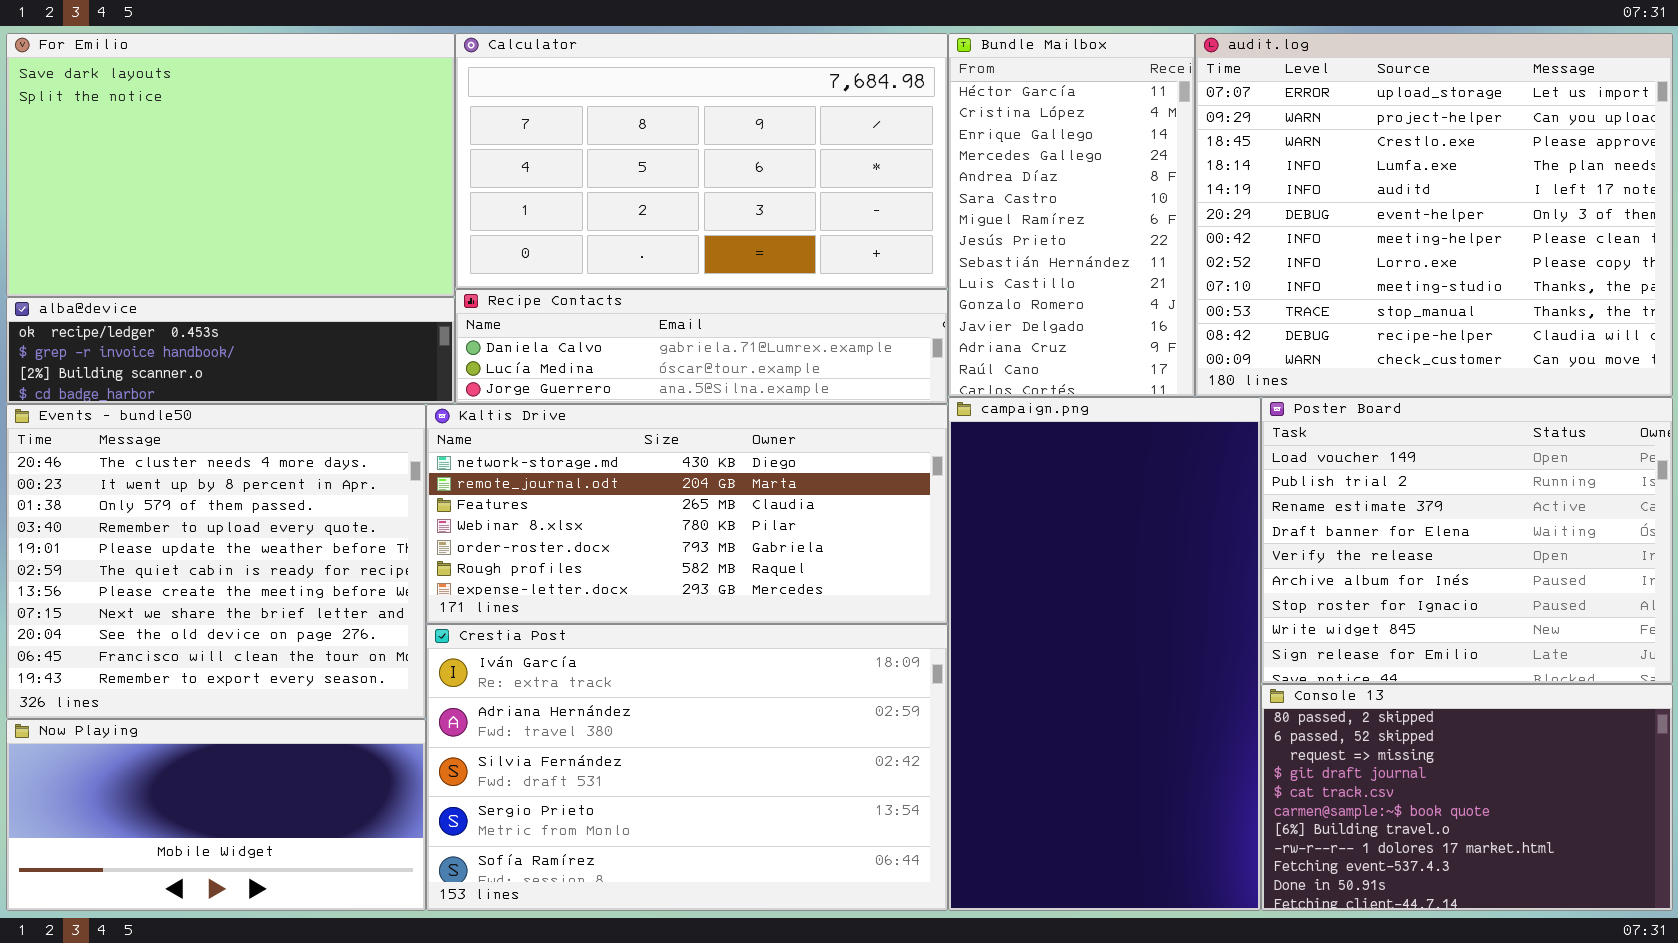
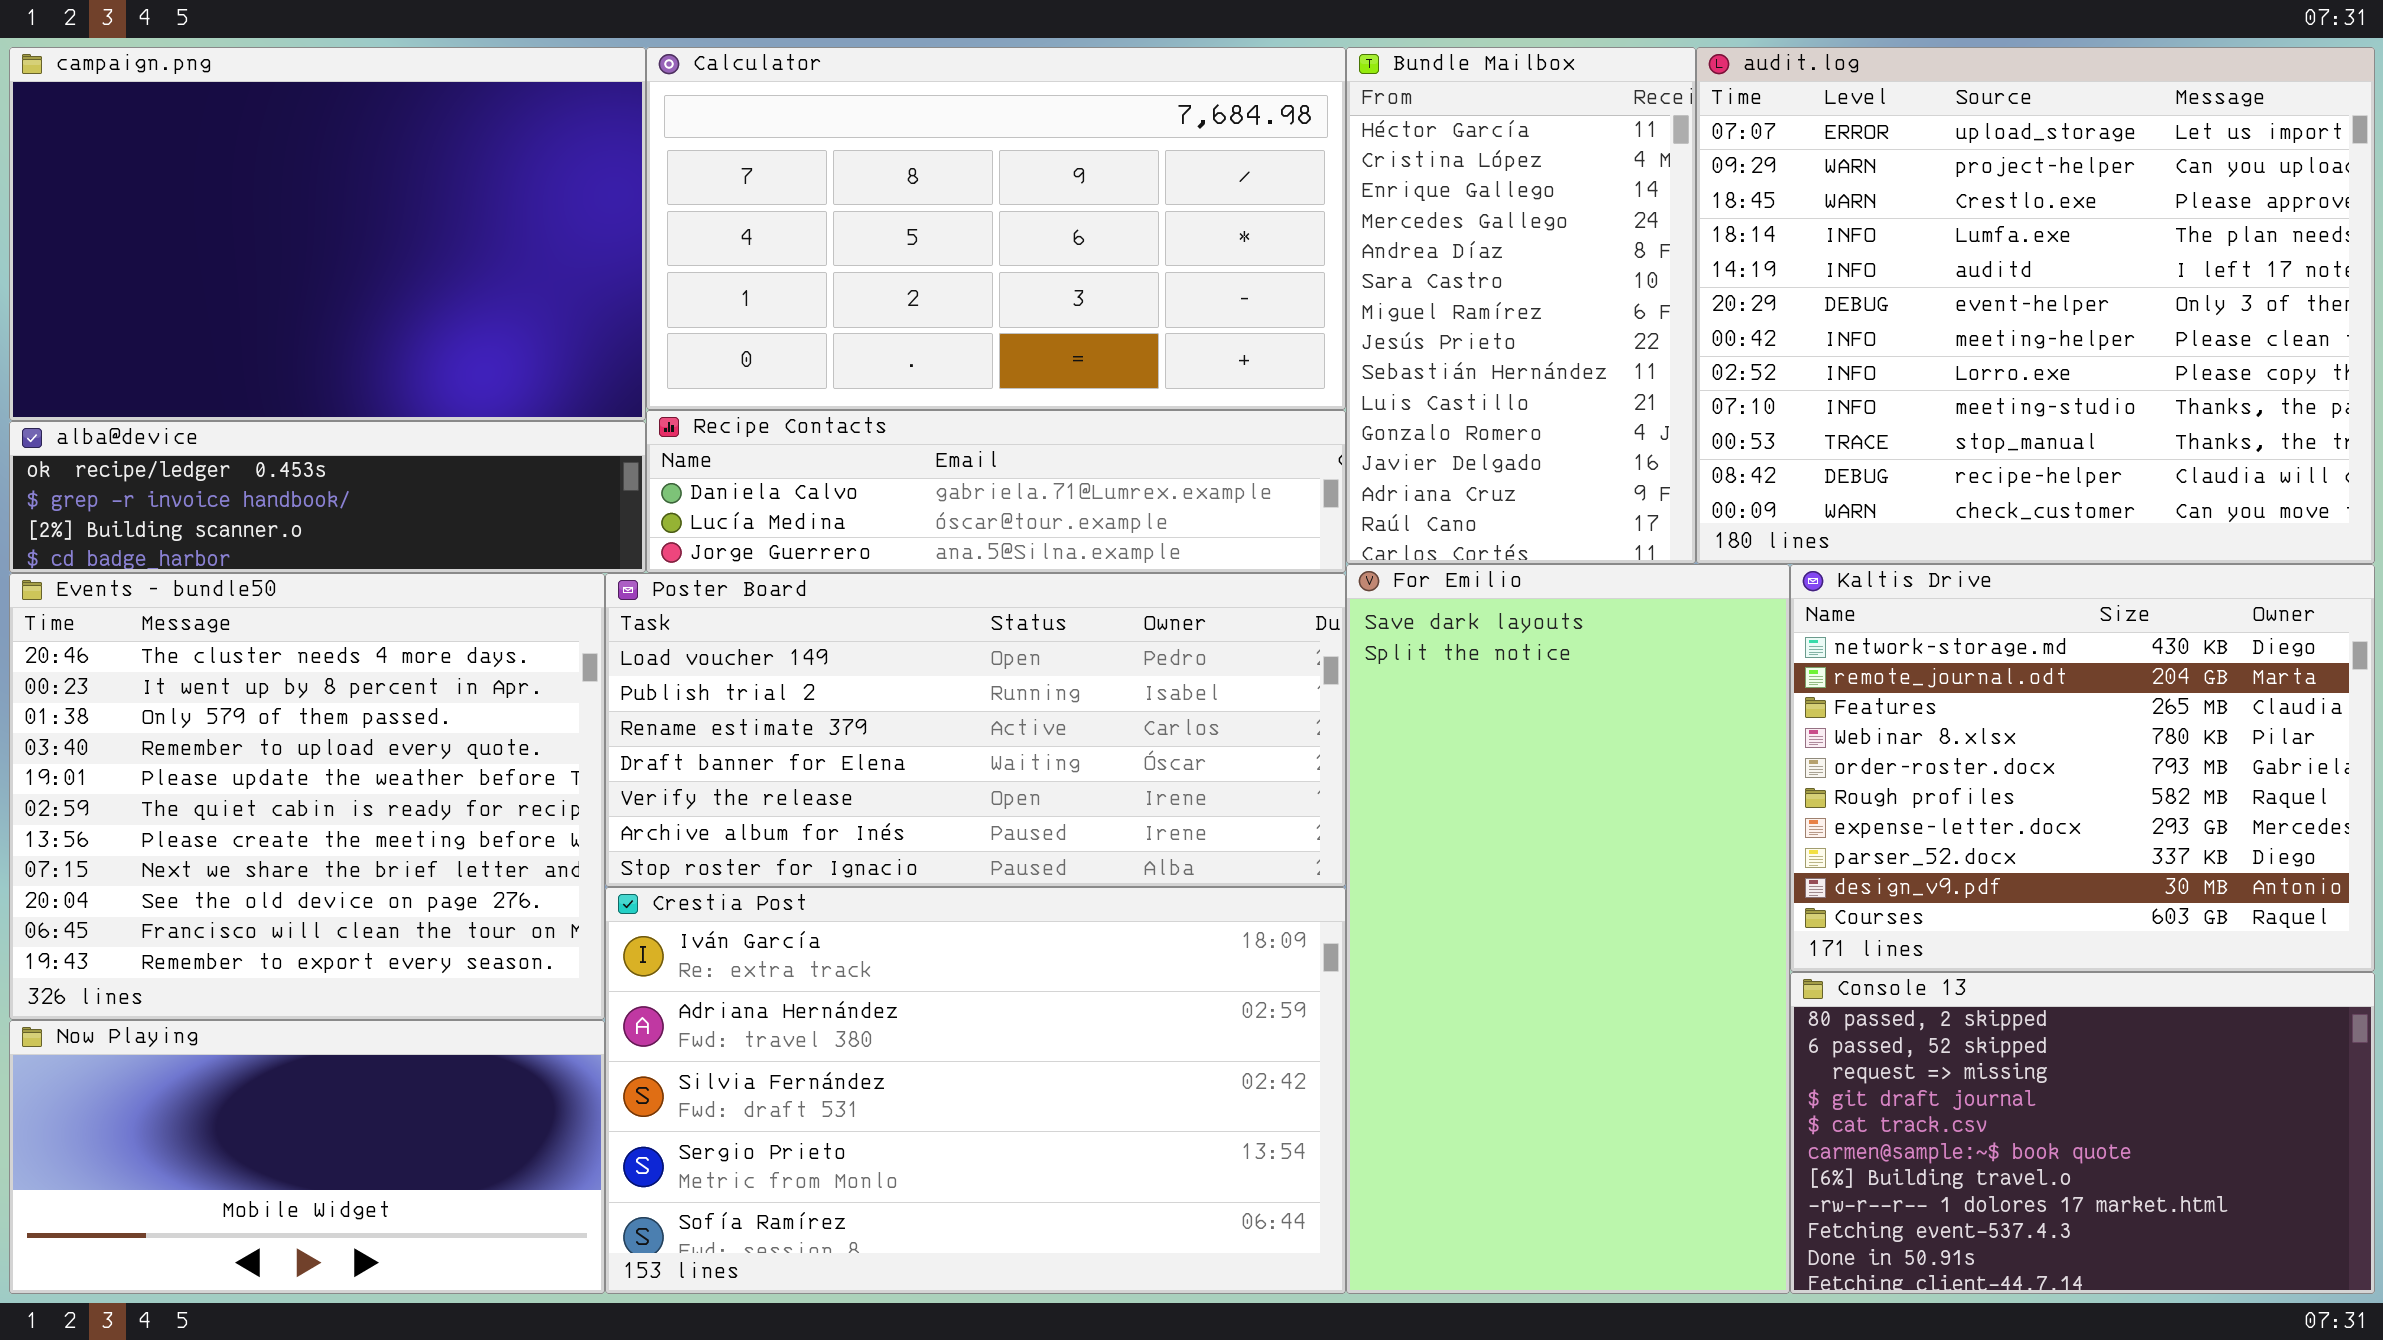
For Emilio: [6,33,455,297] -> [1346,564,1790,1294], moved, resized
campaign.png: [948,397,1261,911] -> [9,47,646,421], moved, resized
Poster Board: [1261,397,1673,684] -> [605,573,1346,887], moved, resized
Kaltis Drive: [426,404,948,624] -> [1790,564,2375,972], moved, resized

